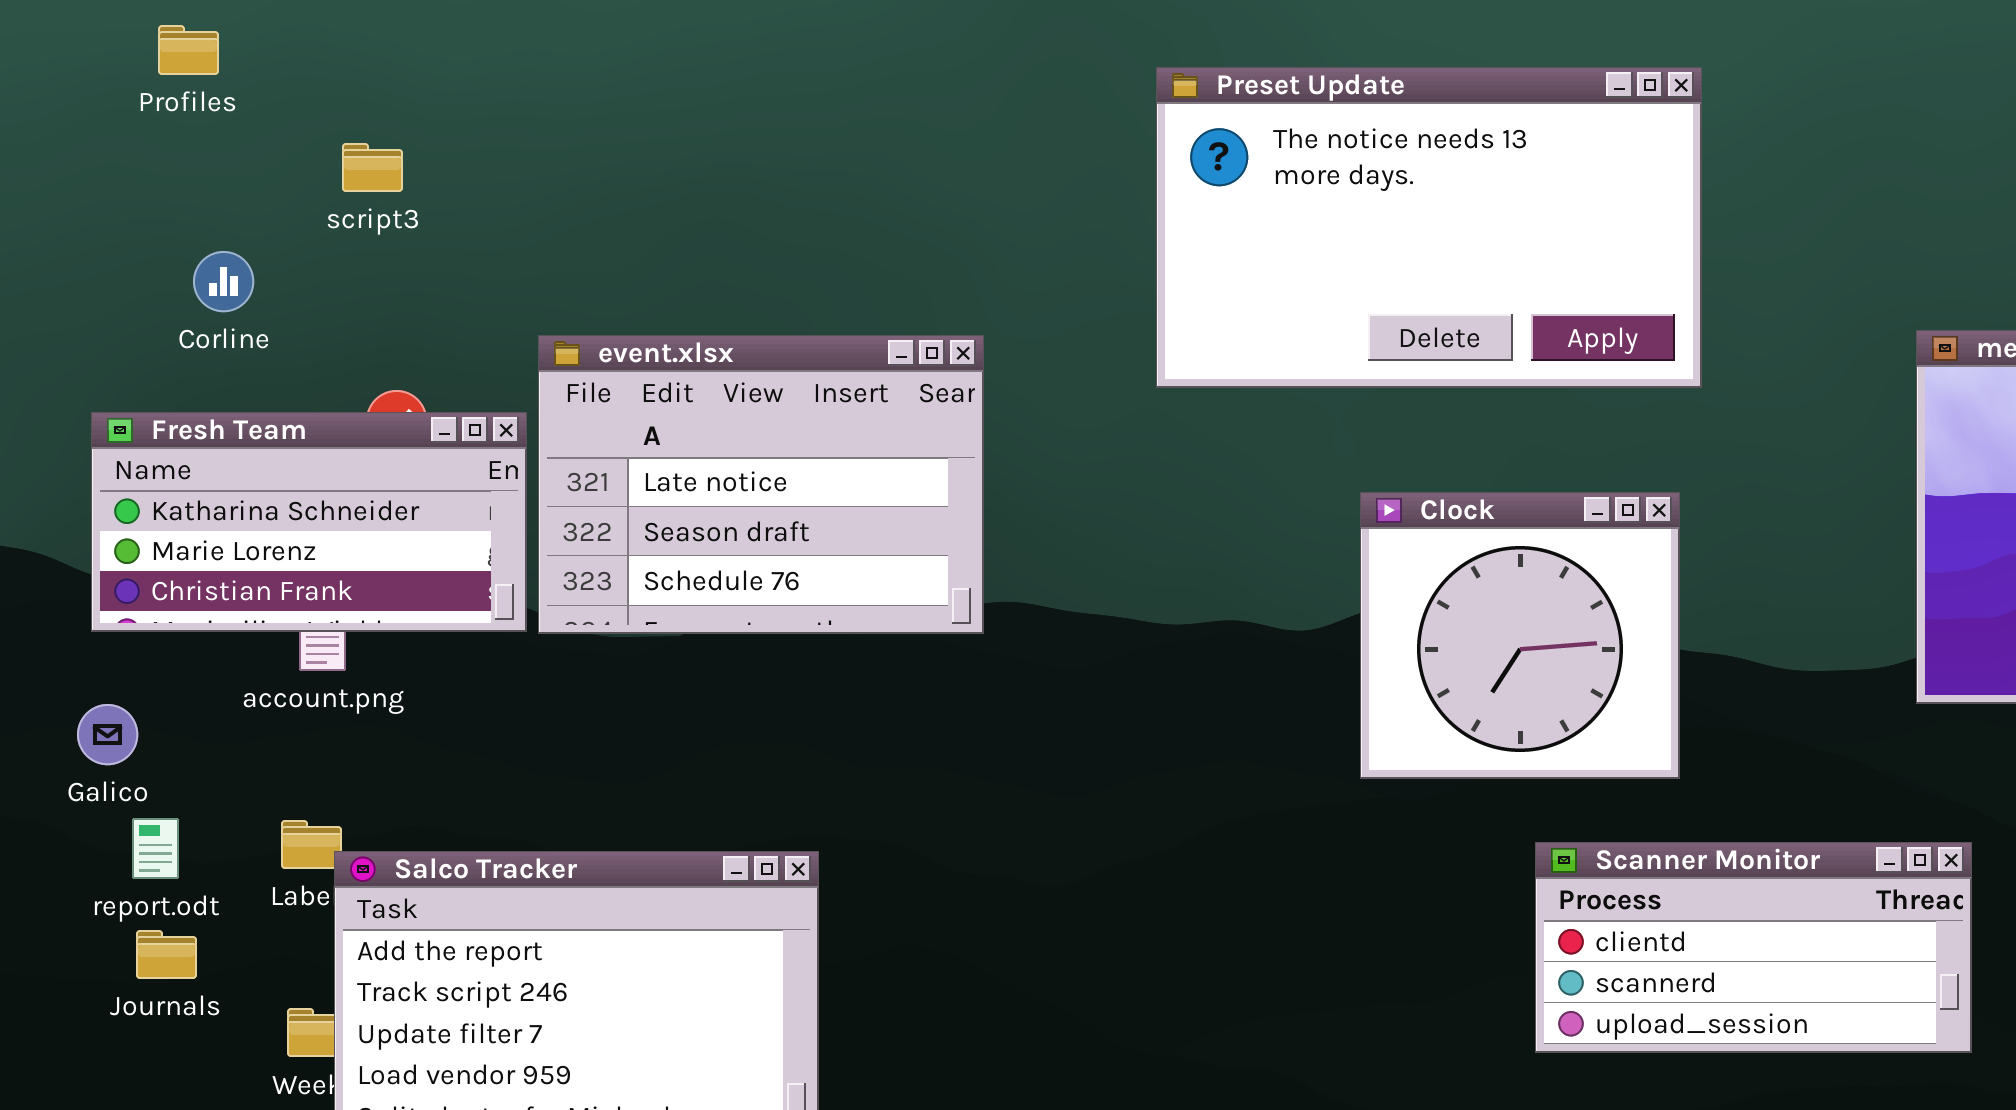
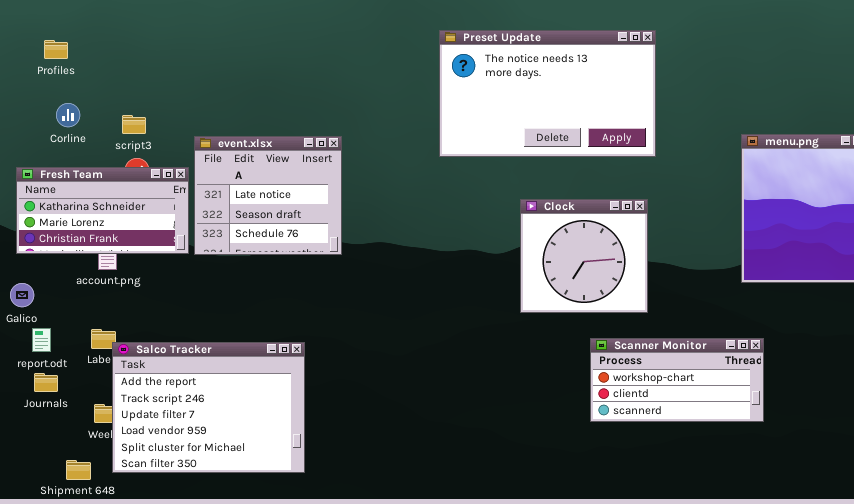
Profiles: [158,25,219,75] -> [44,40,68,59], moved
script3: [342,143,403,192] -> [122,115,146,134], moved
event.xlsx: [538,335,984,634] -> [194,136,342,255], resized
Scanner Monitor: [1535,842,1972,1053] -> [590,338,764,422], scrolled up 1 row

